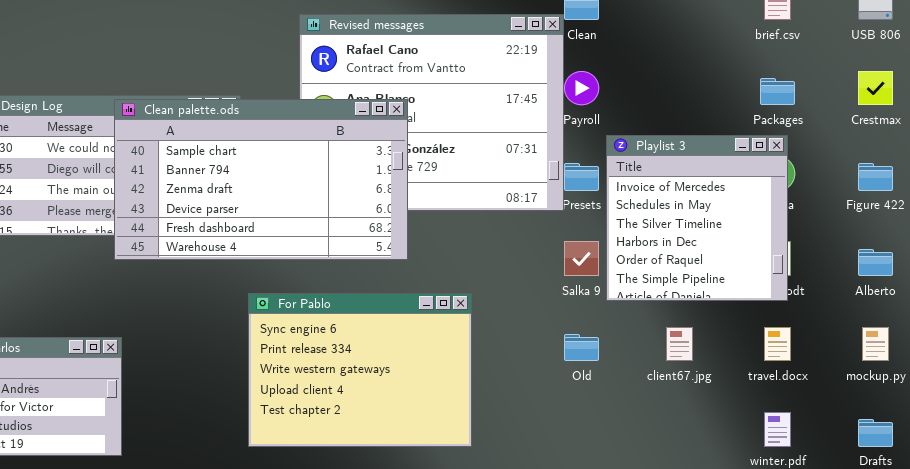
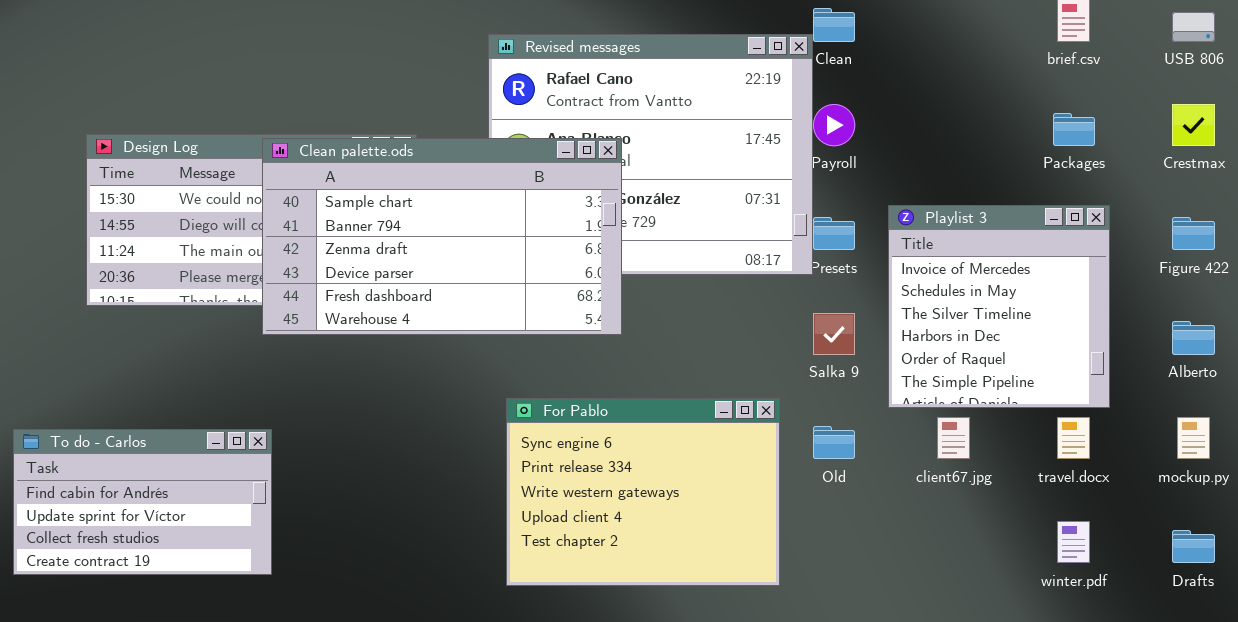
Playlist 3: [606,135,788,301] -> [888,205,1110,408], moved
For Pablo: [248,293,472,447] -> [506,398,780,586], moved

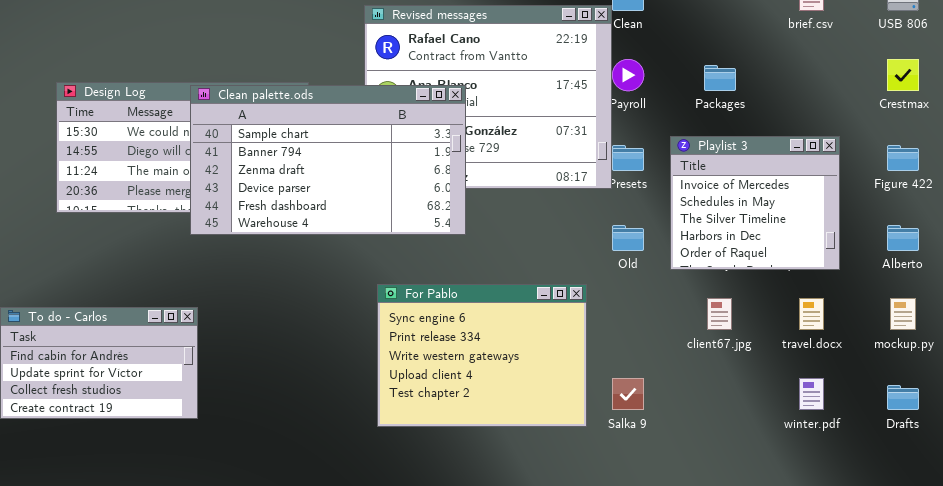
Packages: [1053,113,1095,146] -> [704,65,736,91], moved
Playlist 3: [888,205,1110,408] -> [670,136,840,270], resized
Salka 9: [813,313,855,355] -> [612,378,644,410], moved
Old: [813,426,855,459] -> [612,225,644,251], moved

